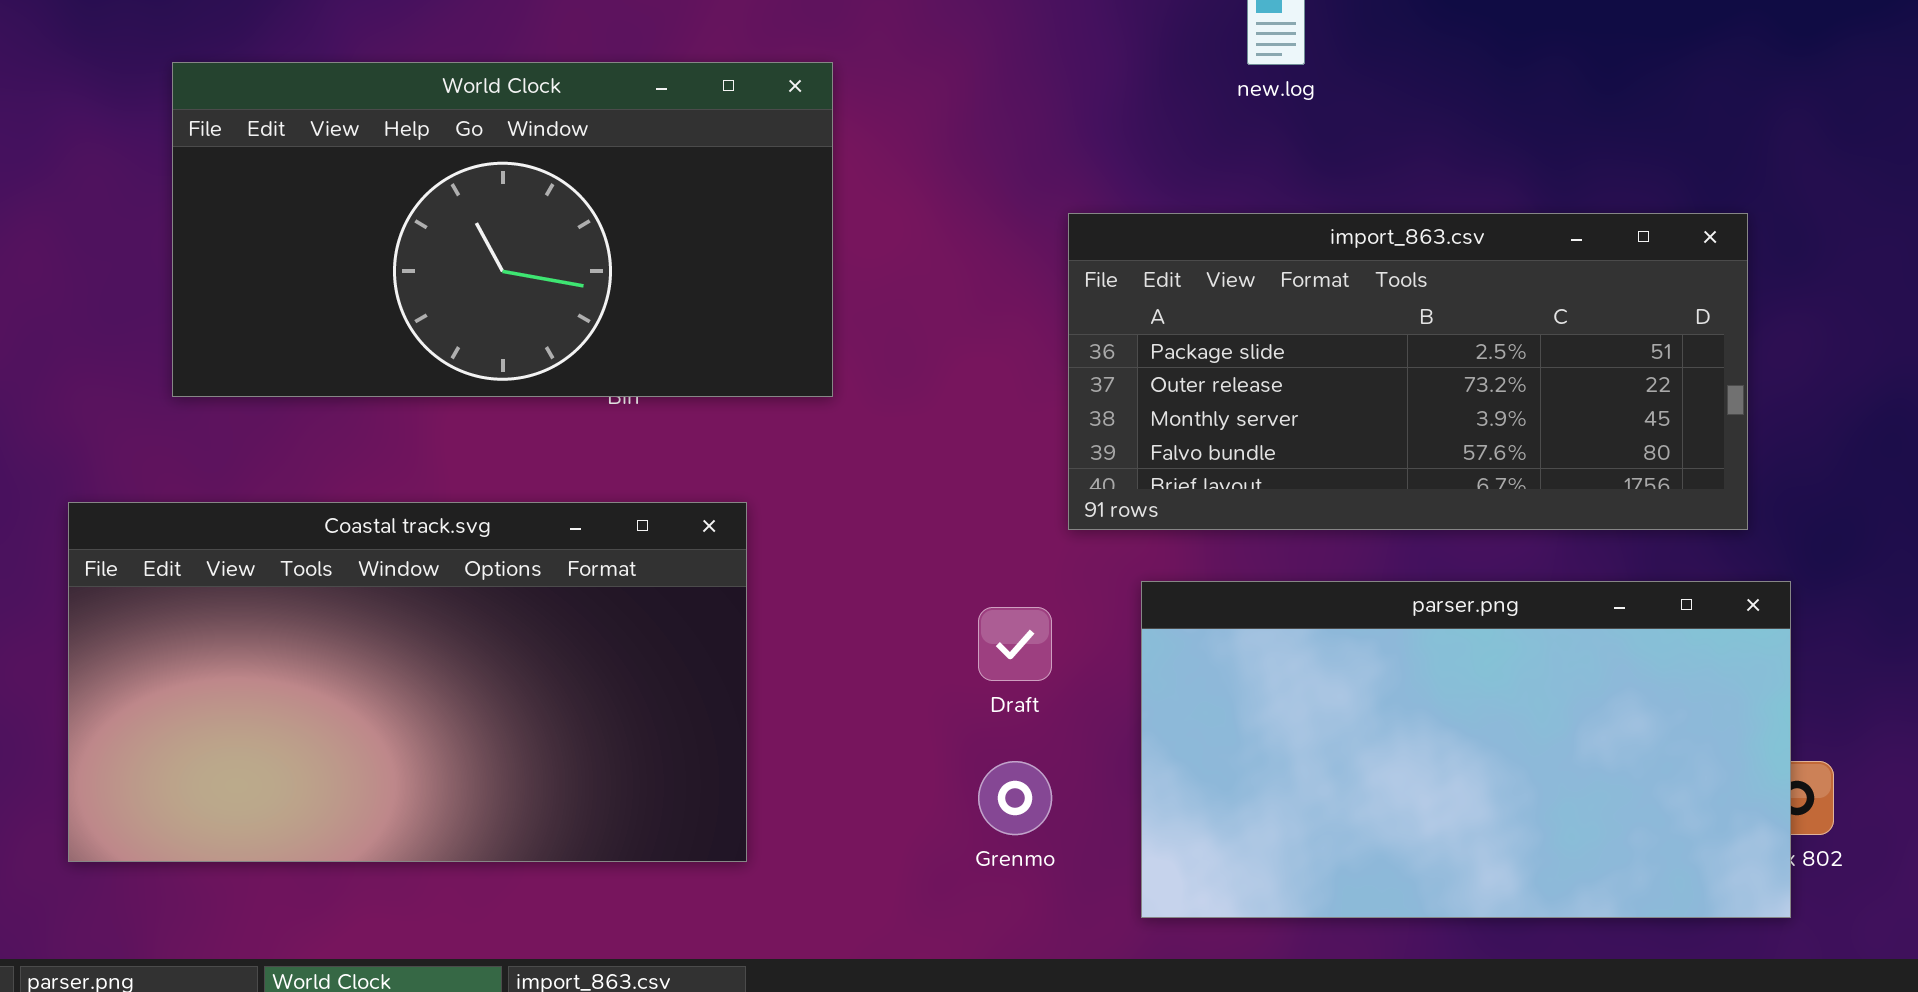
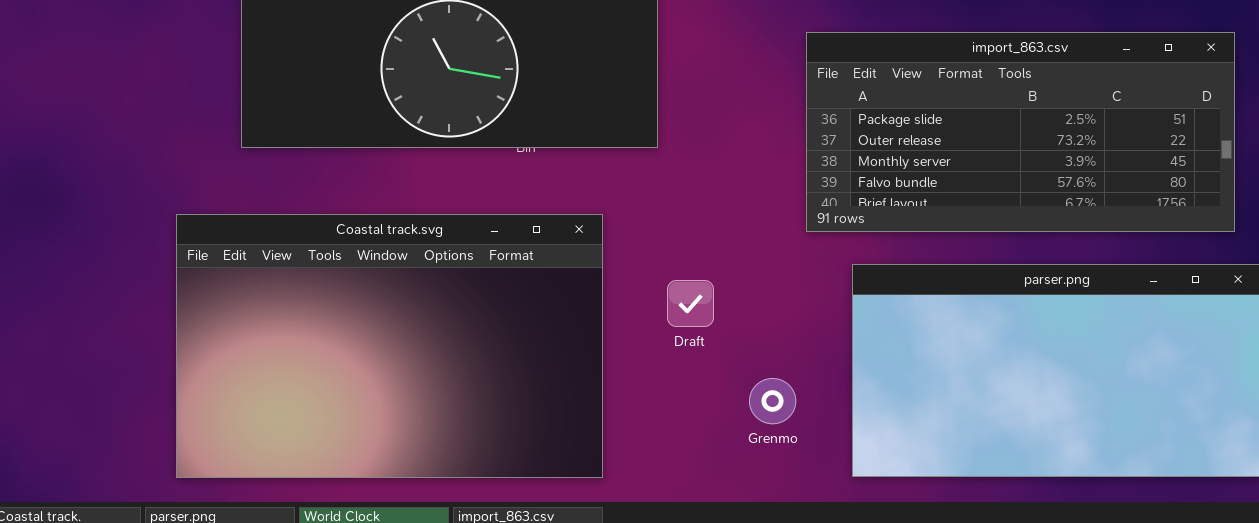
Coastal track.svg: [68,502,747,862] -> [176,214,603,478], resized
Draft: [978,607,1052,681] -> [667,280,714,327], moved

